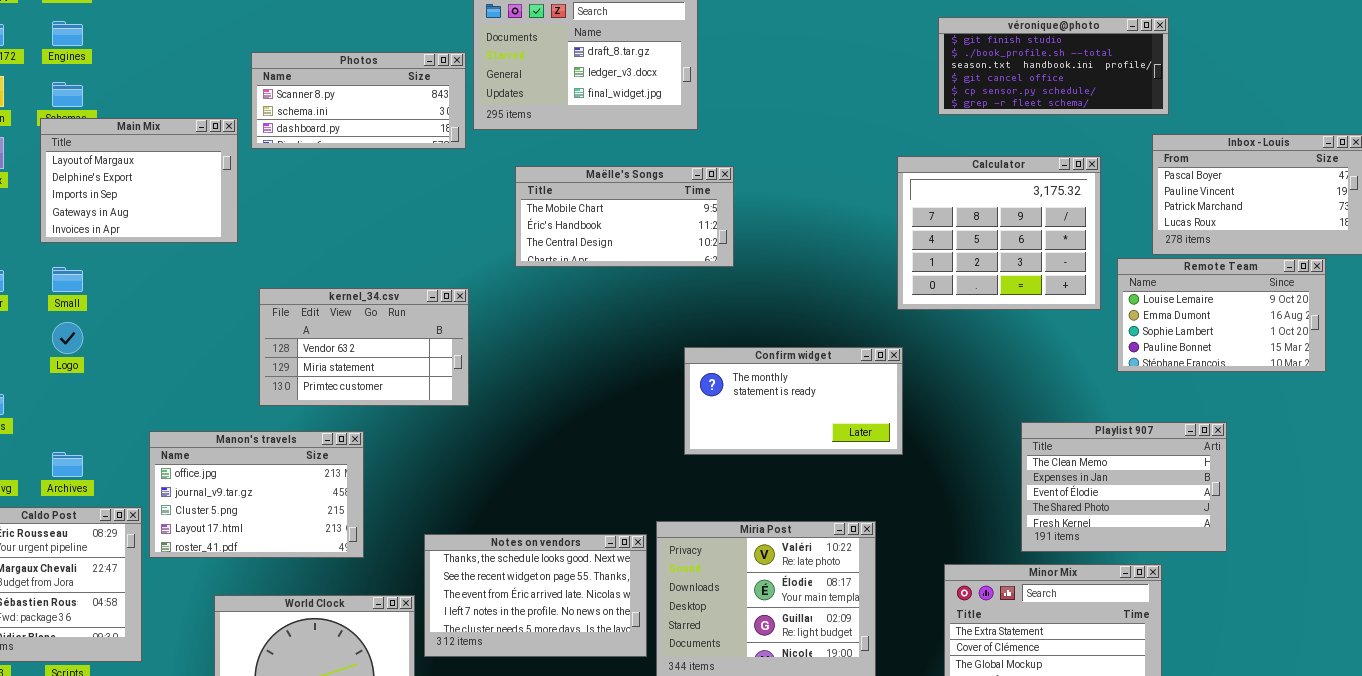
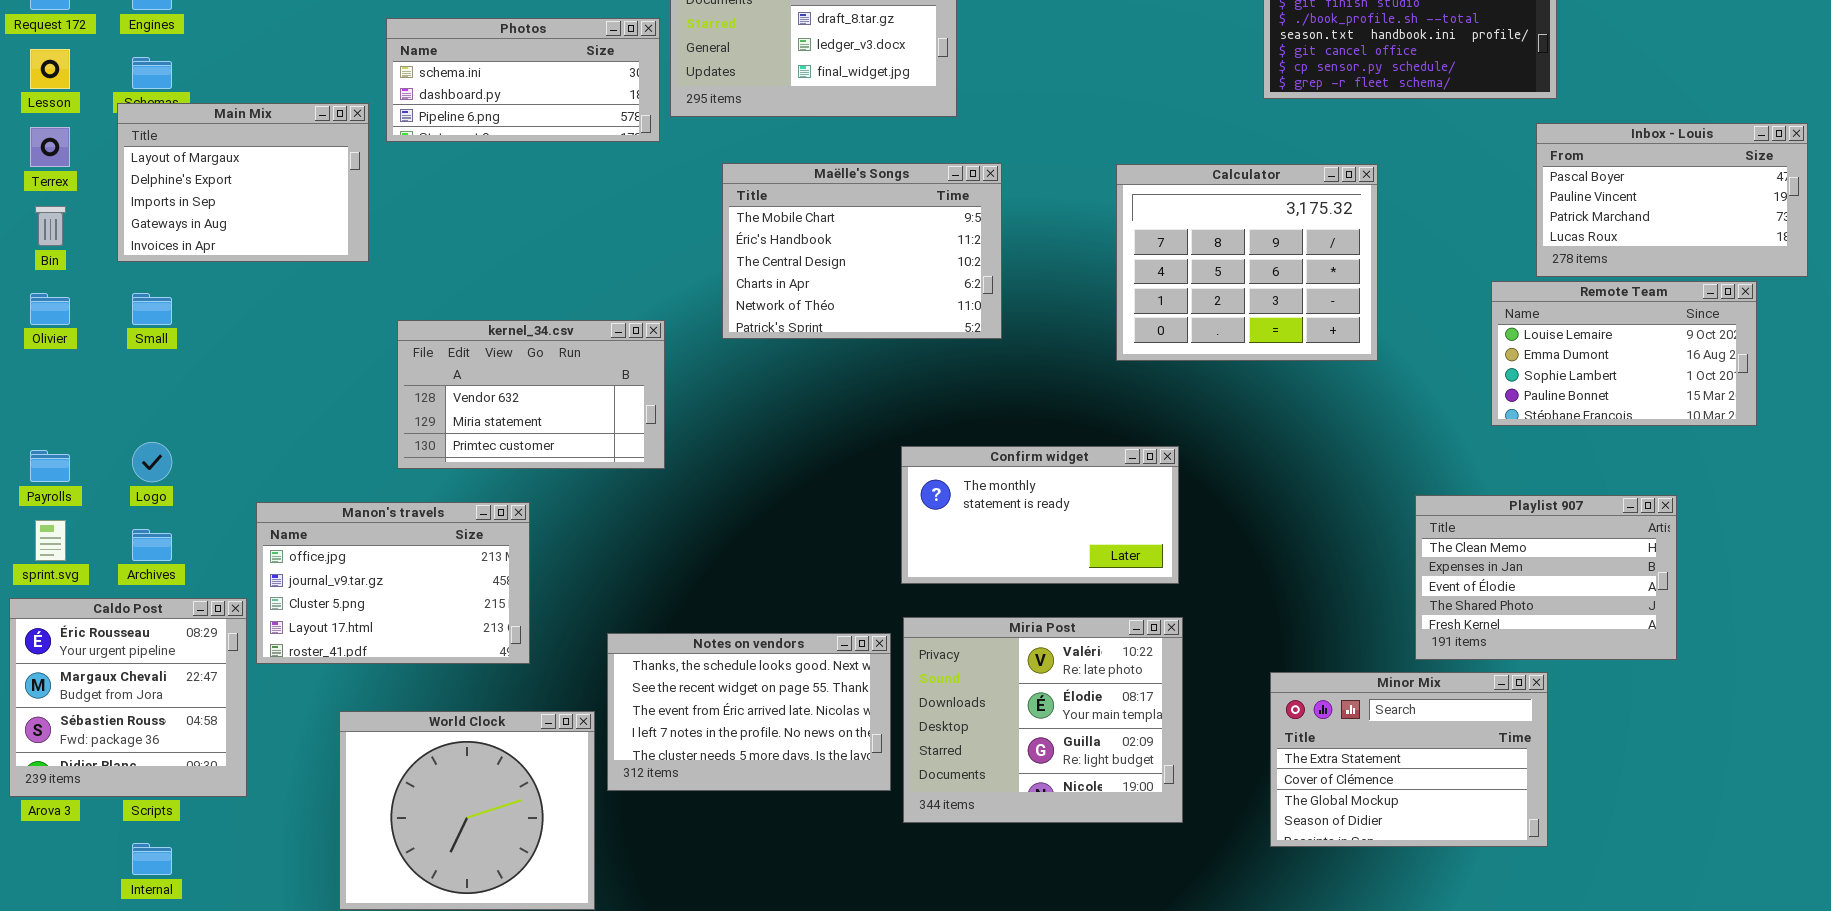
Photos: [251,52,466,149] -> [386,18,660,142], scrolled down 1 row
Calculator: [897,156,1101,310] -> [1116,164,1378,361], moved
Maëlle's Songs: [515,166,734,267] -> [722,163,1002,339], resized
Logo: [52,322,83,354] -> [132,442,172,482], moved
Confirm widget: [684,347,903,455] -> [901,446,1179,584], moved
Playlist 907: [1021,422,1227,552] -> [1415,495,1677,660], moved

